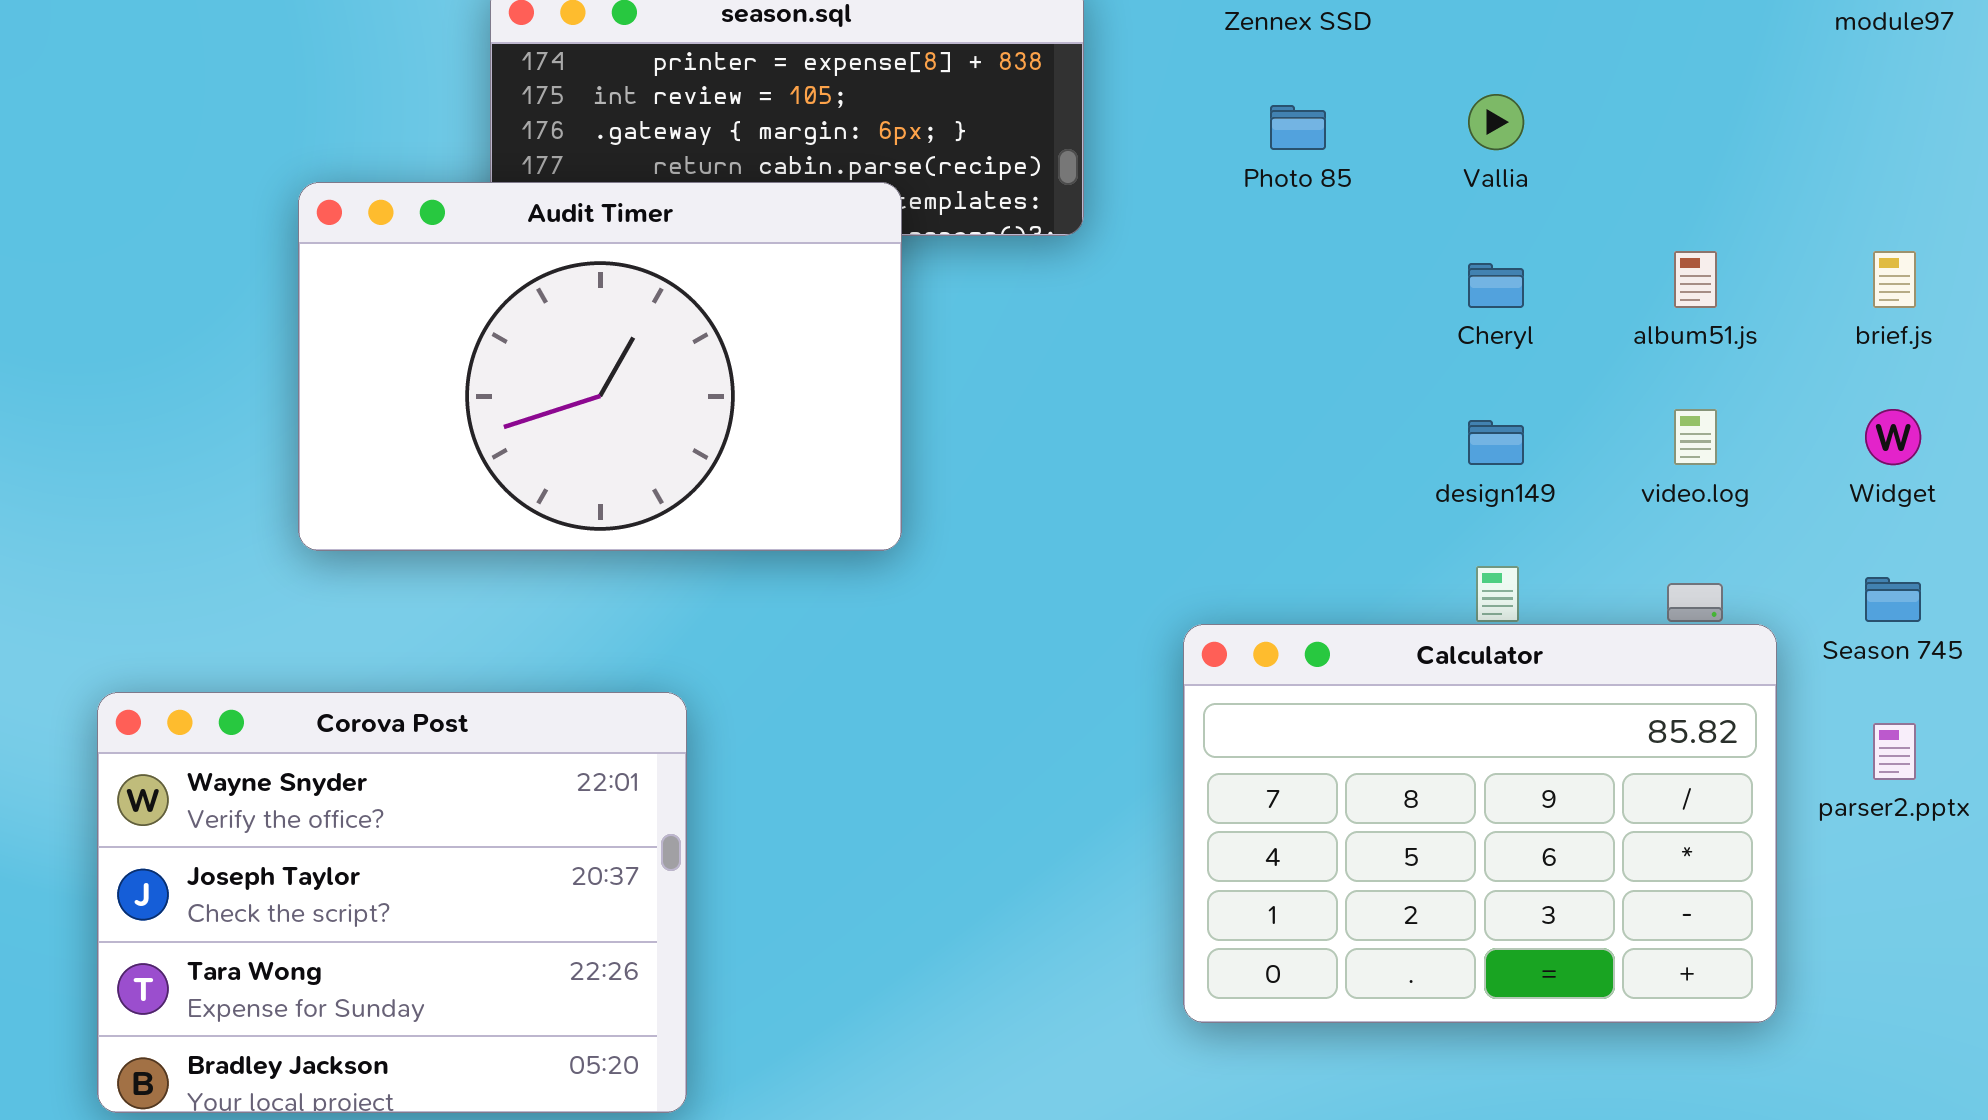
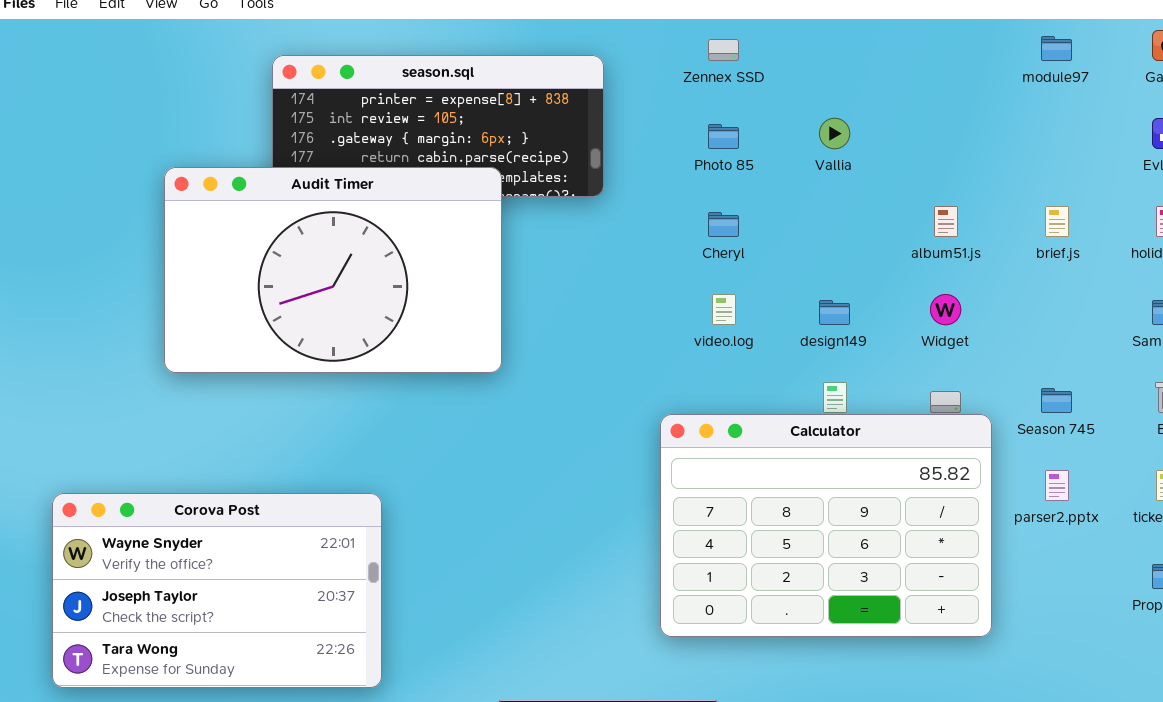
Cheryl: [1468,263,1524,308] -> [708,212,739,237], moved
video.log: [1674,409,1717,465] -> [712,294,736,325], moved
Widget: [1865,409,1921,465] -> [930,294,961,325], moved
Corova Post: [97,692,687,1113] -> [52,493,382,688], resized

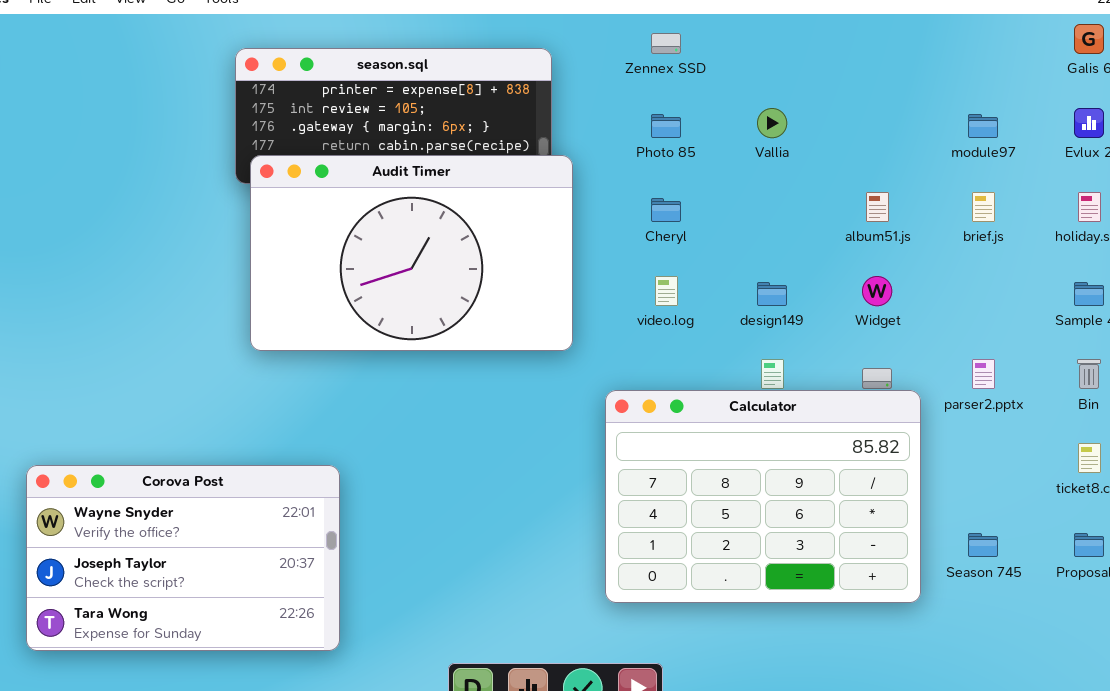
module97: [1041,36,1072,61] -> [968,114,998,138], moved
Audit Timer: [164,167,502,373] -> [250,155,573,351], moved
Season 745: [1041,388,1072,413] -> [968,533,998,557], moved
parser2.pptx: [1045,470,1069,501] -> [972,359,995,389], moved

